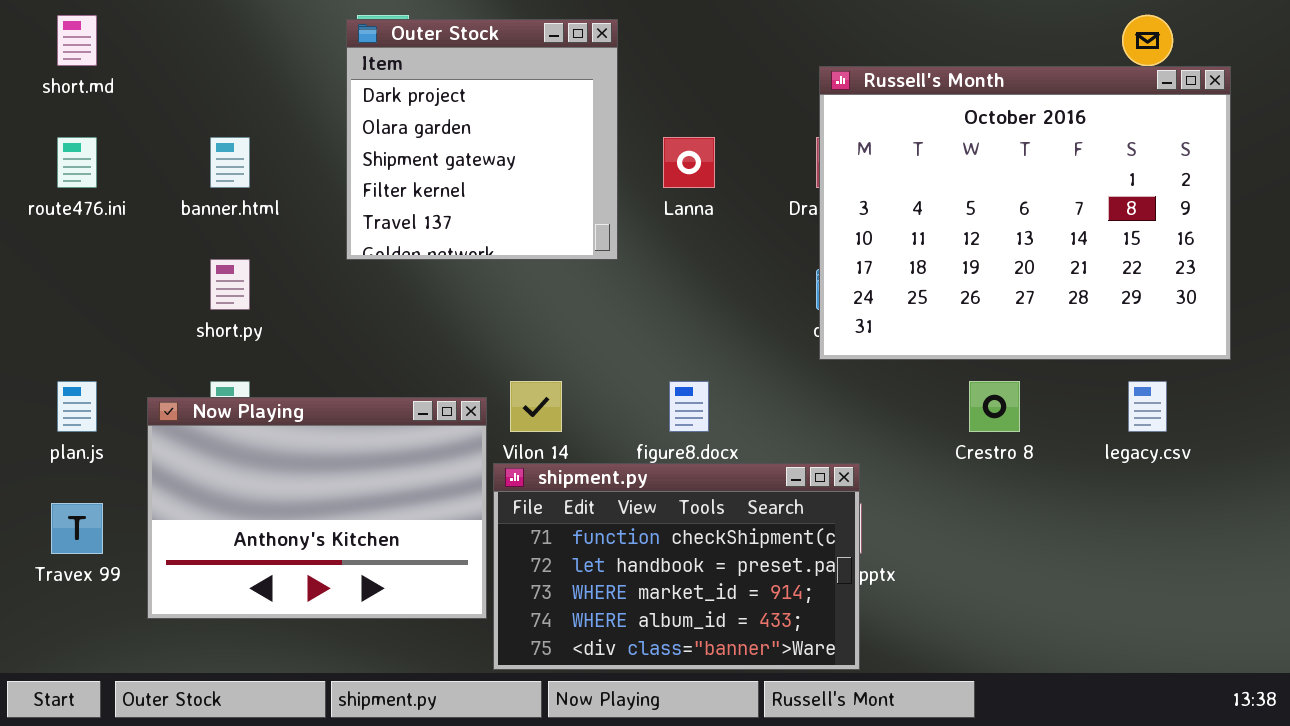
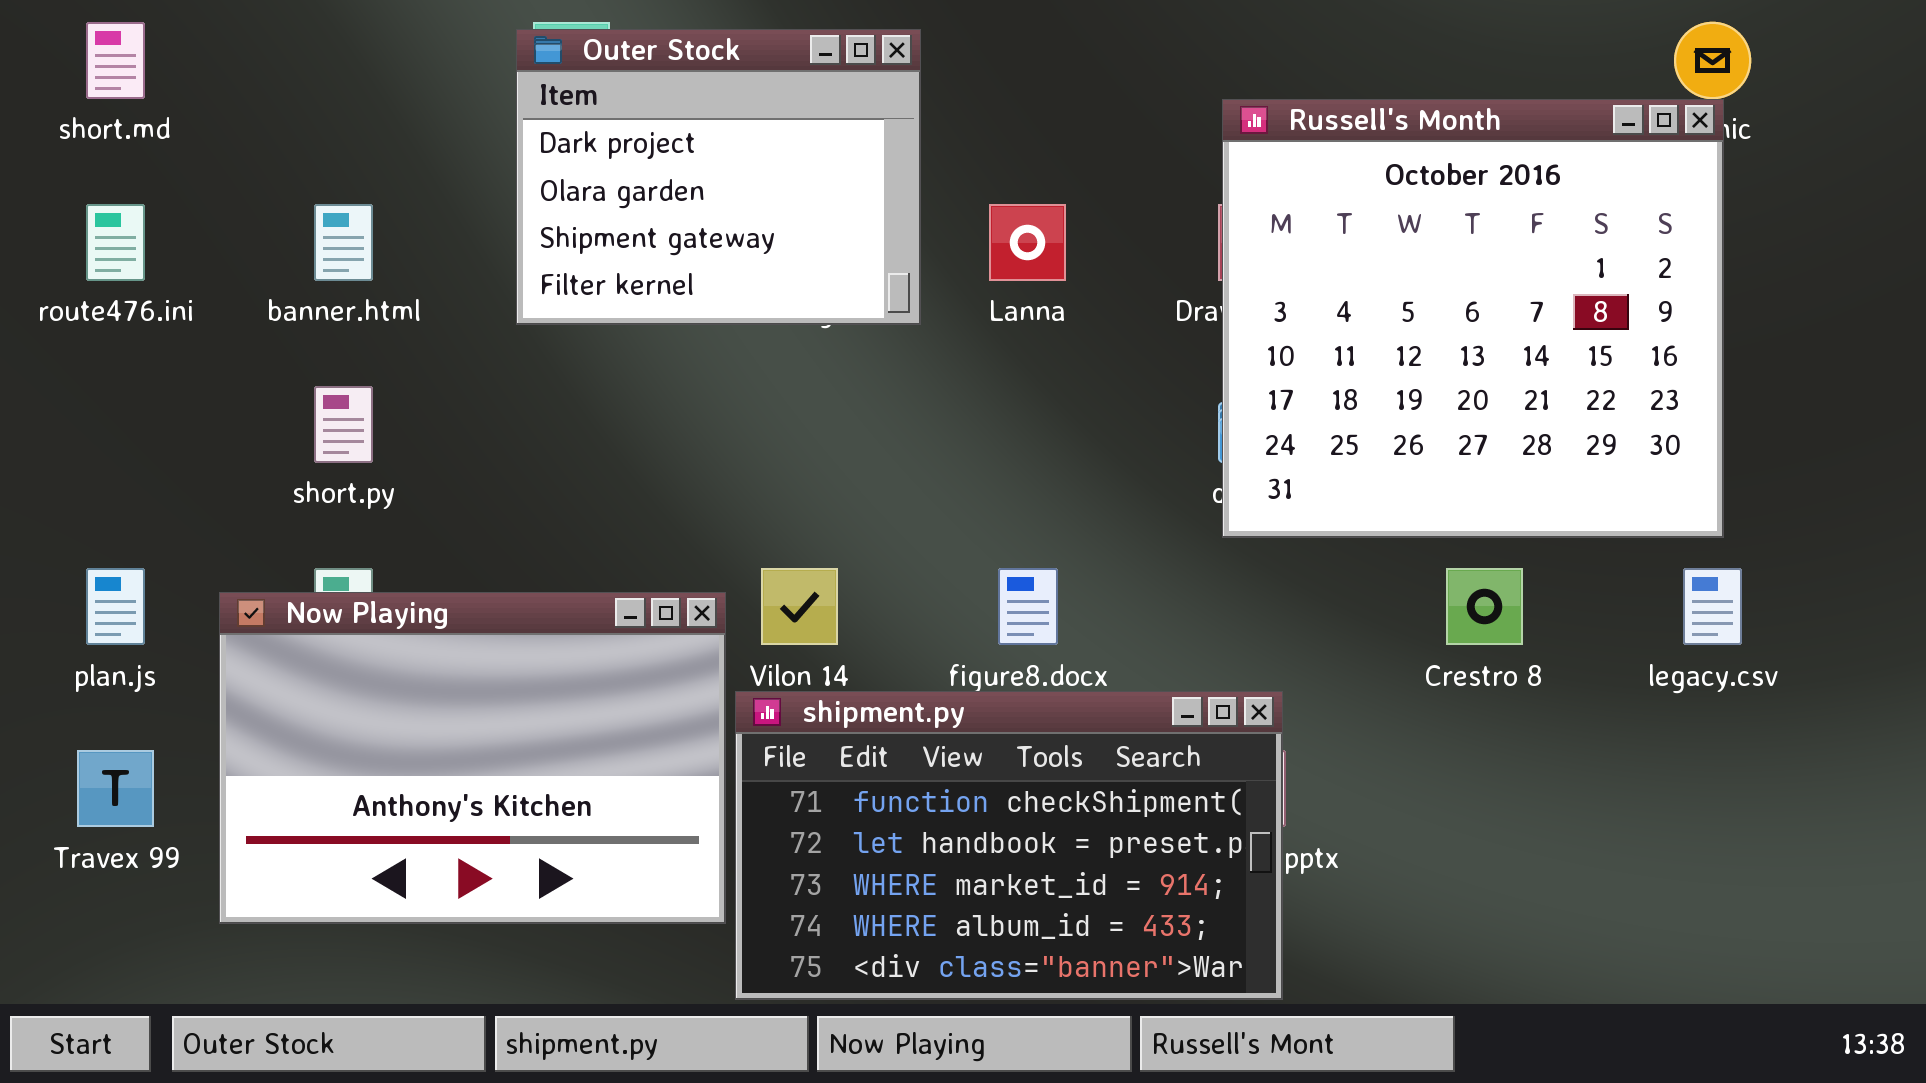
Outer Stock: [346,19,618,260] -> [516,29,921,325], resized
Russell's Month: [819,66,1231,360] -> [1222,99,1724,538], resized

